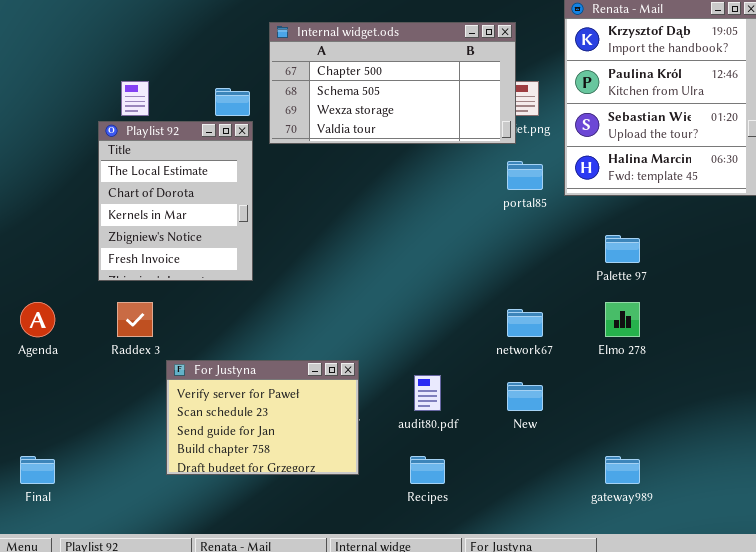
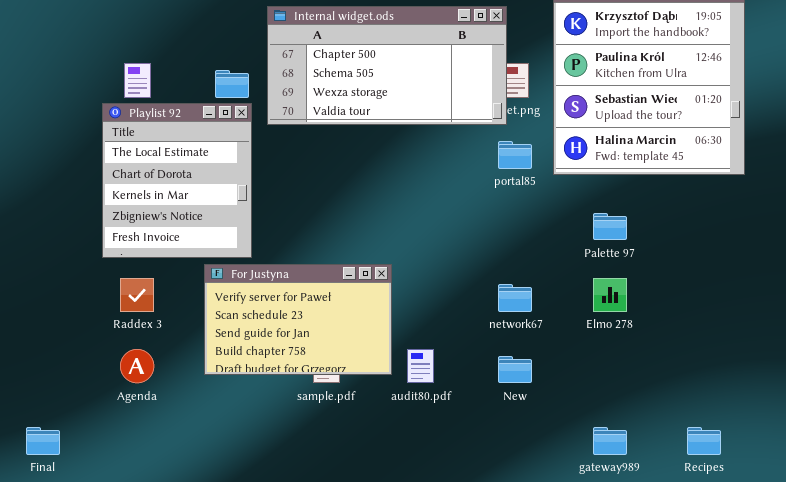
Agenda: [20,302,55,337] -> [120,349,154,383], moved
For Justyna: [166,360,359,475] -> [204,264,392,375], moved
Recipes: [410,456,445,484] -> [687,427,721,455], moved

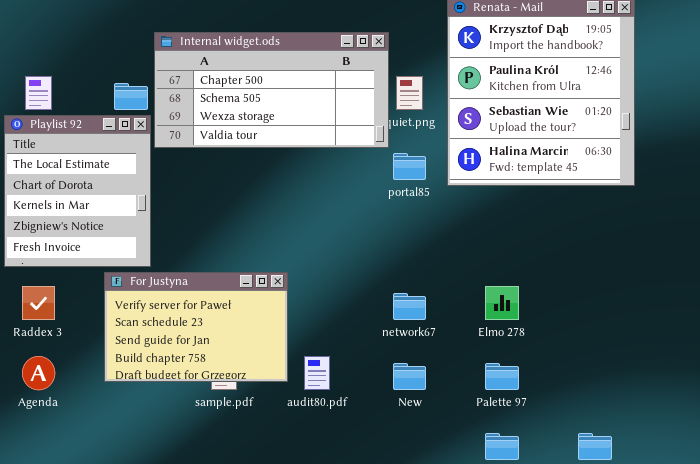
Internal widget.ods: [267,6,507,125] -> [154,32,389,148], moved
Palette 97: [593,213,627,240] -> [485,363,519,390], moved

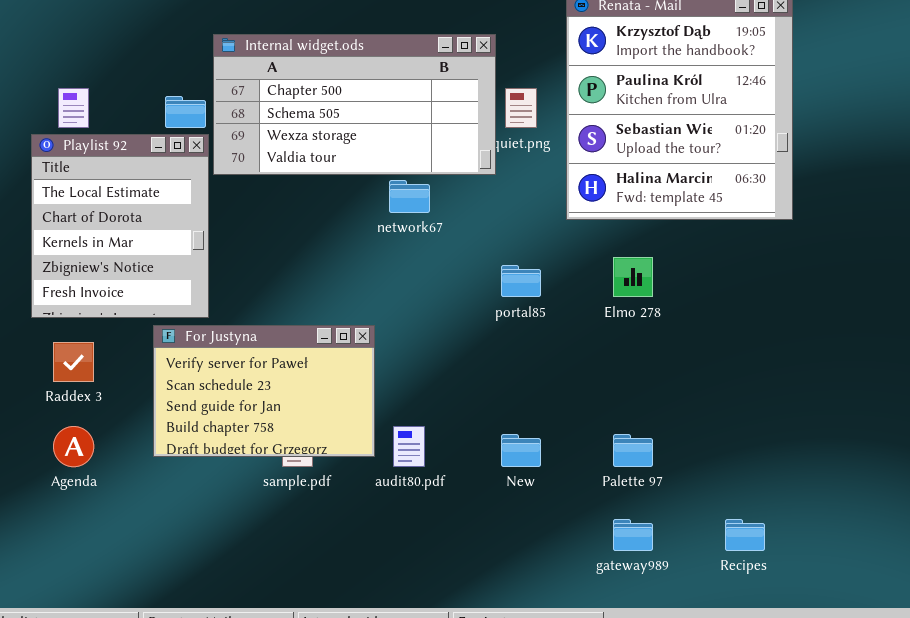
portal85: [393,153,426,180] -> [501,265,541,297], moved
Elmo 278: [485,286,519,320] -> [613,257,653,297], moved
network67: [393,293,426,320] -> [389,180,430,213], moved

